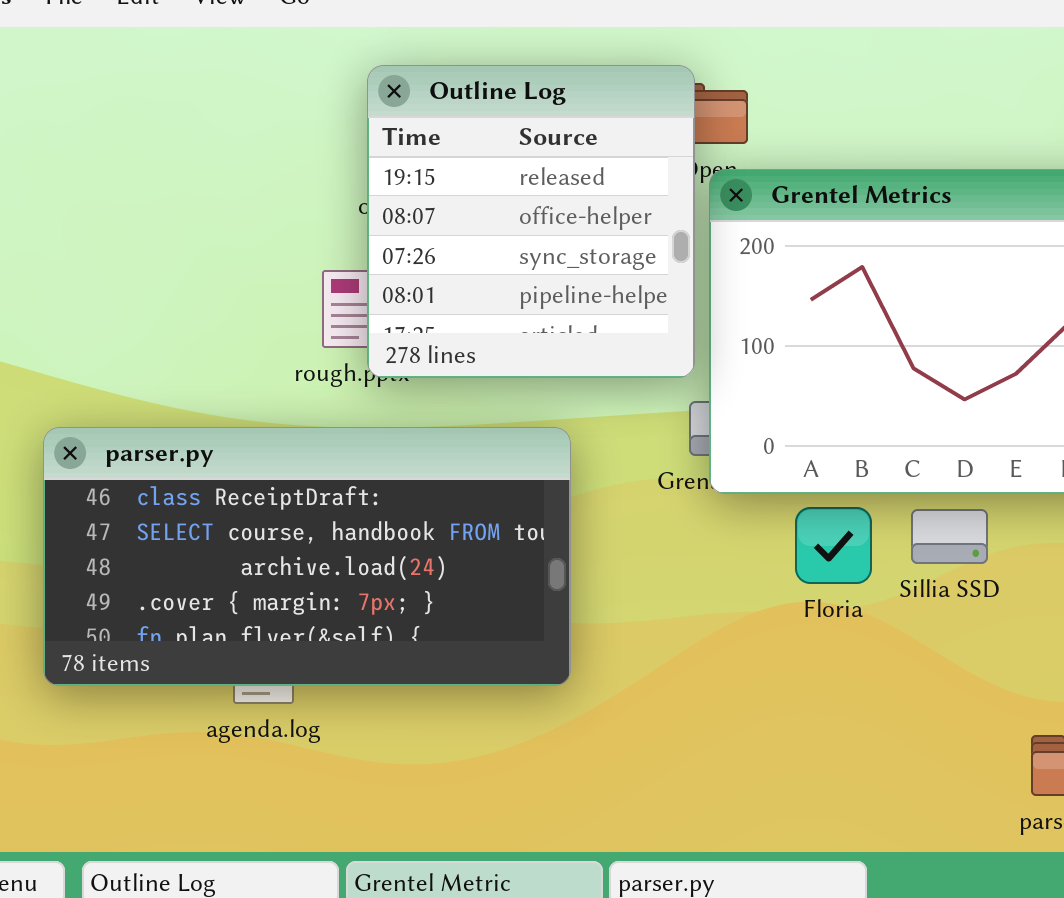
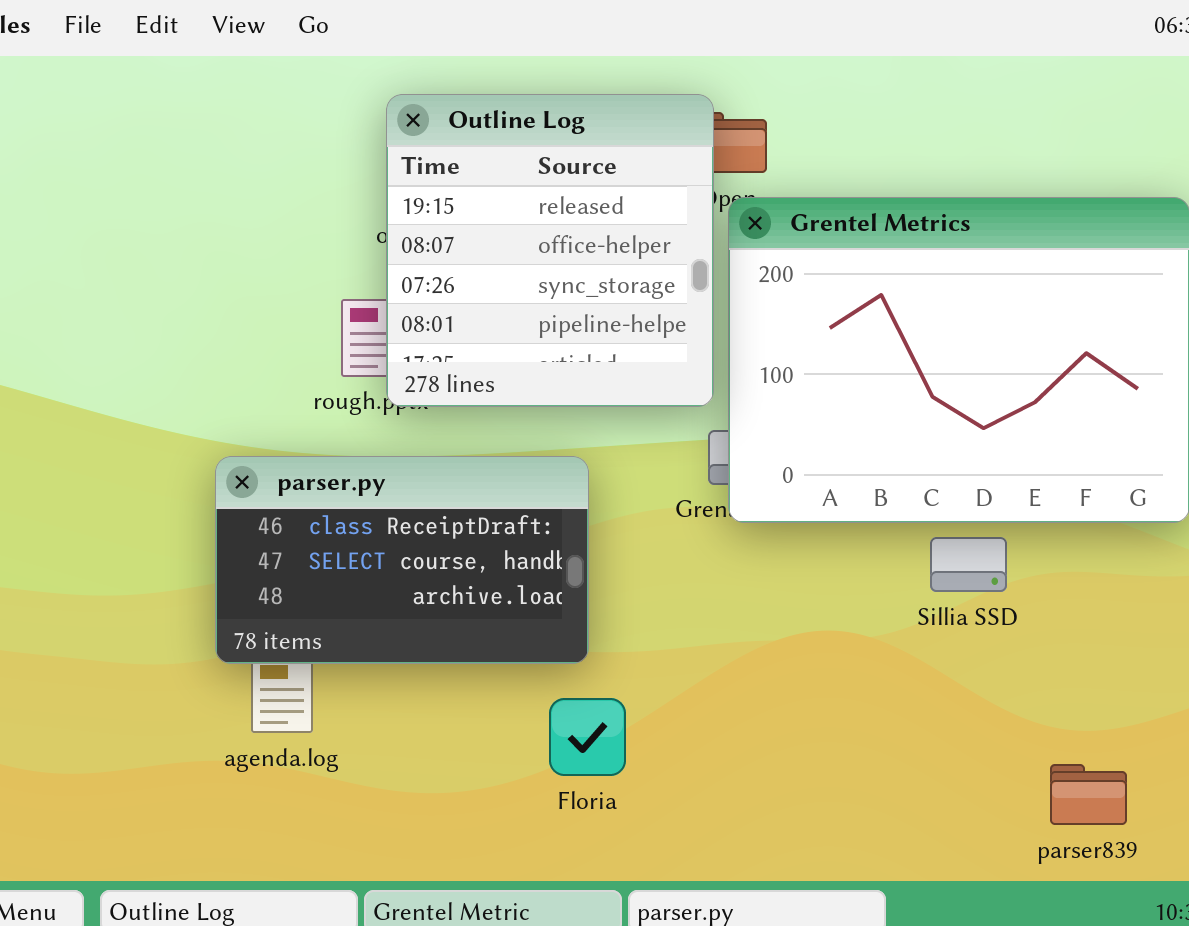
parser.py: [43,427,571,686] -> [215,456,589,664], resized
Floria: [795,507,872,584] -> [549,698,626,776], moved

